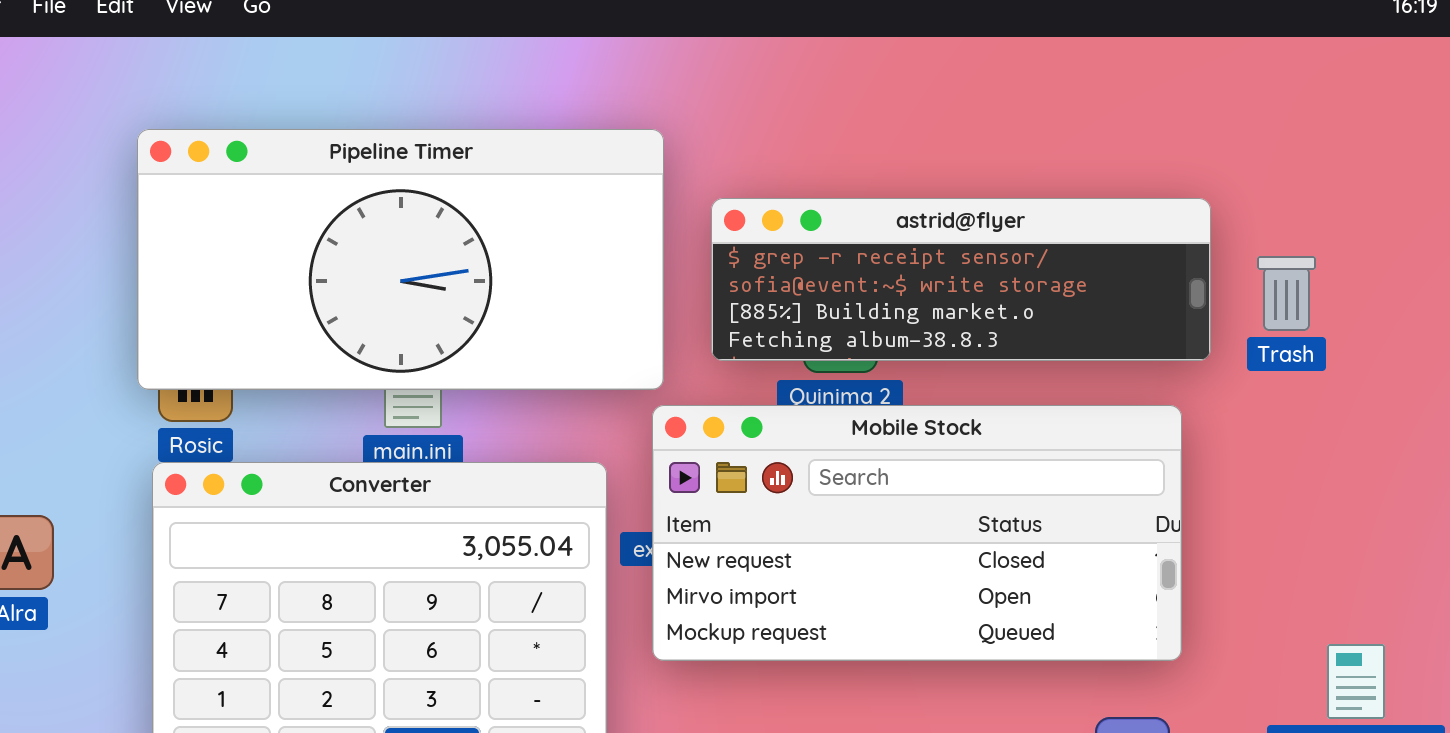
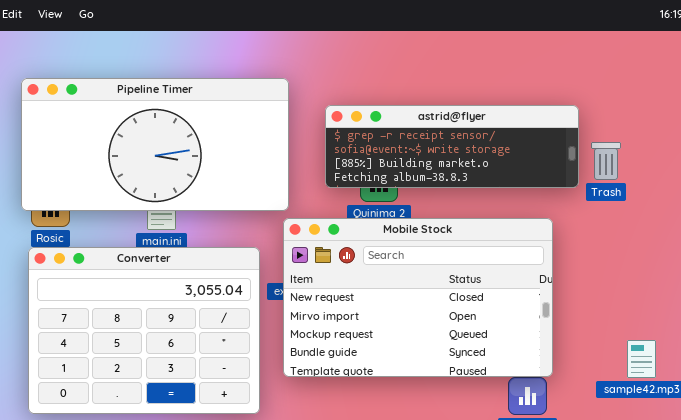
astrid@flyer: [711,198,1211,361] -> [325,105,579,188], moved
Mobile Stock: [652,405,1182,661] -> [283,218,553,377], resized

